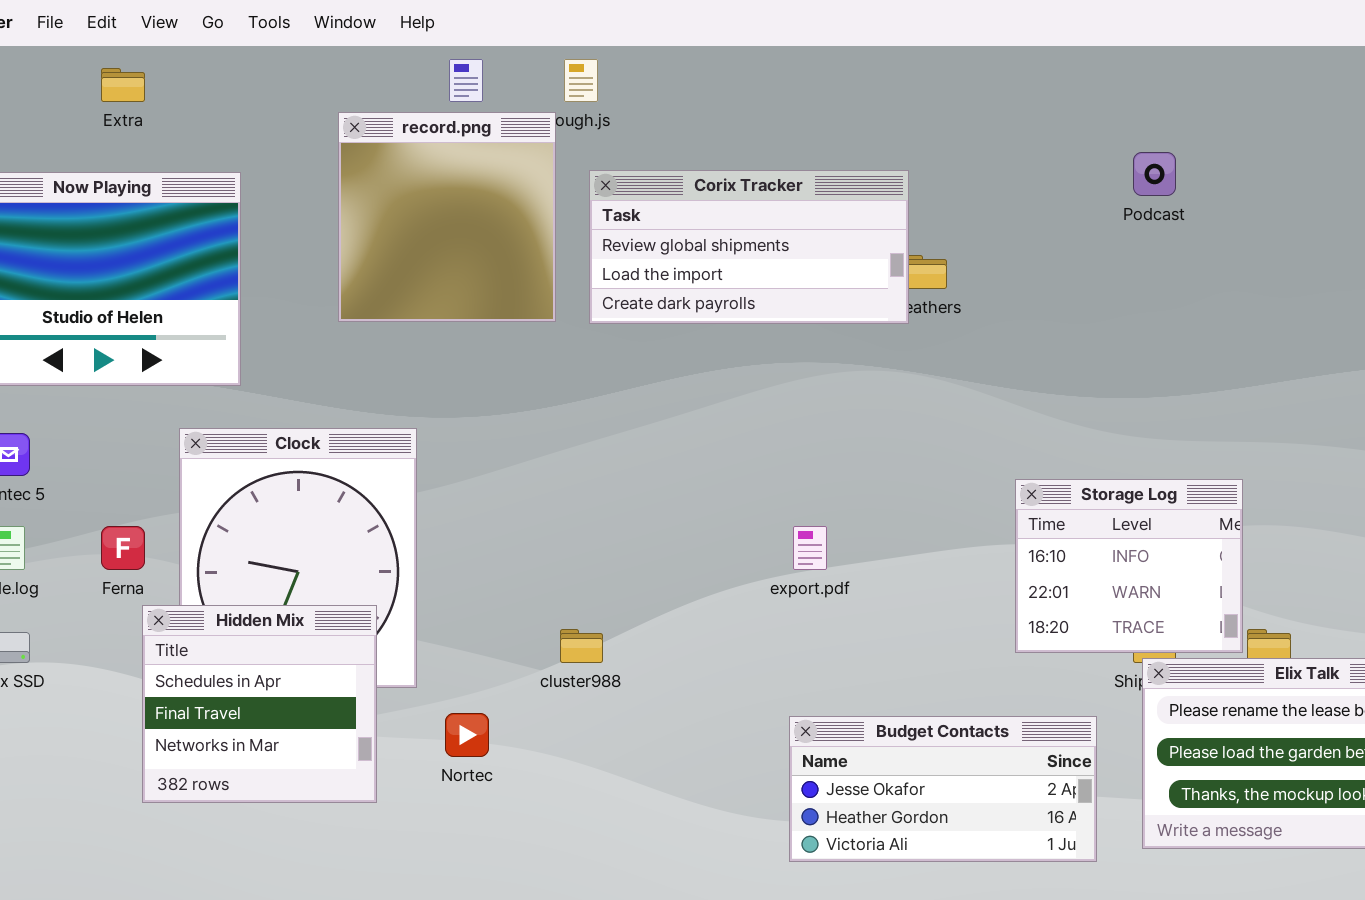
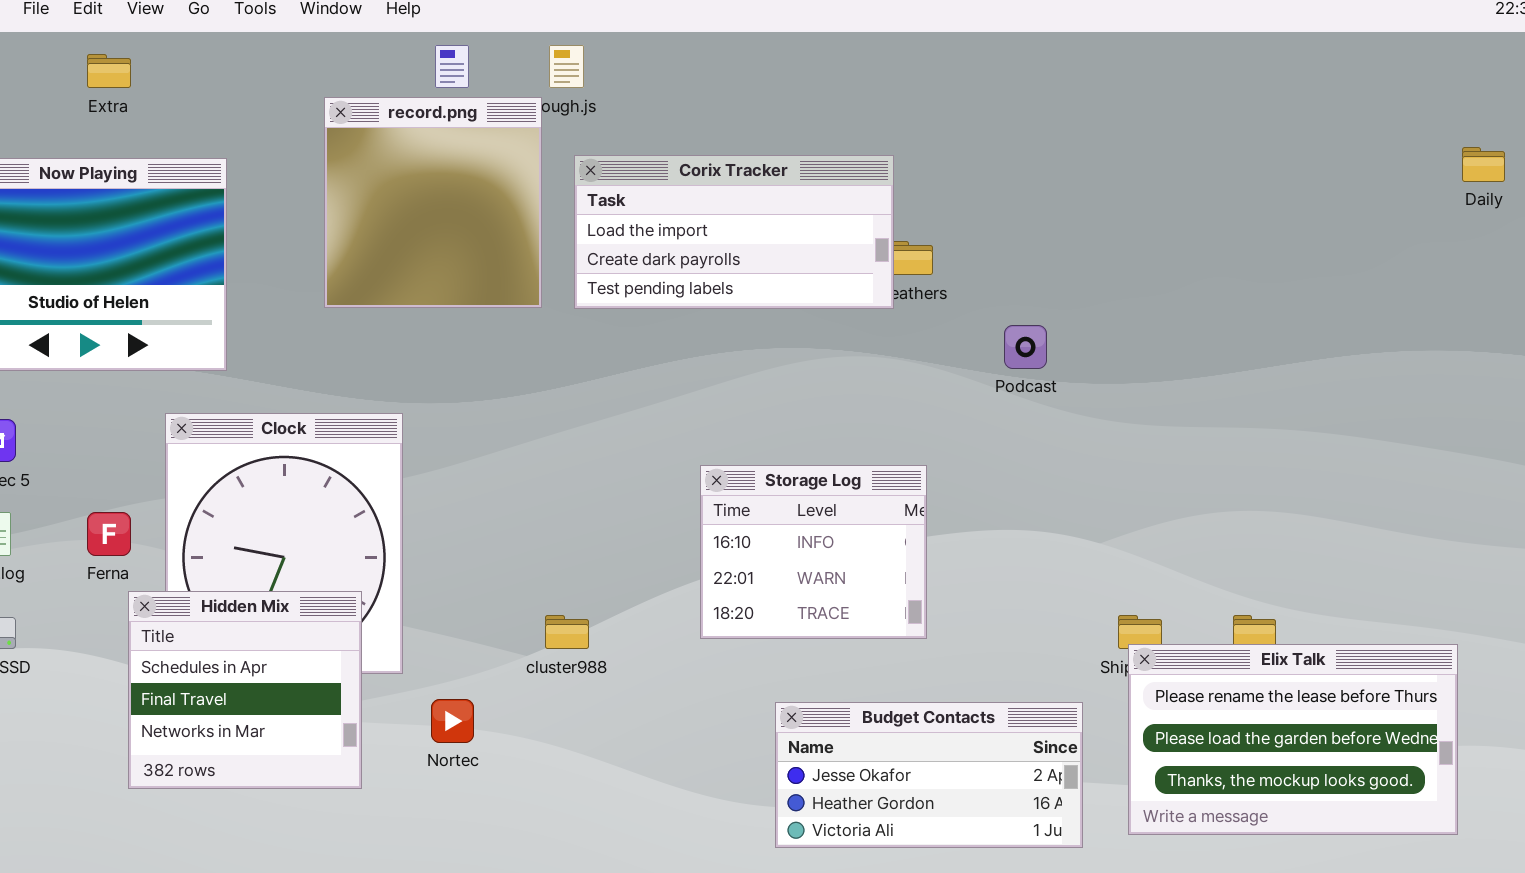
Podcast: [1133,152,1176,196] -> [1004,325,1047,369], moved
Corix Tracker: [589,170,909,324] -> [574,155,894,309], scrolled down 1 row
Storage Log: [1015,479,1243,653] -> [700,465,927,639], moved

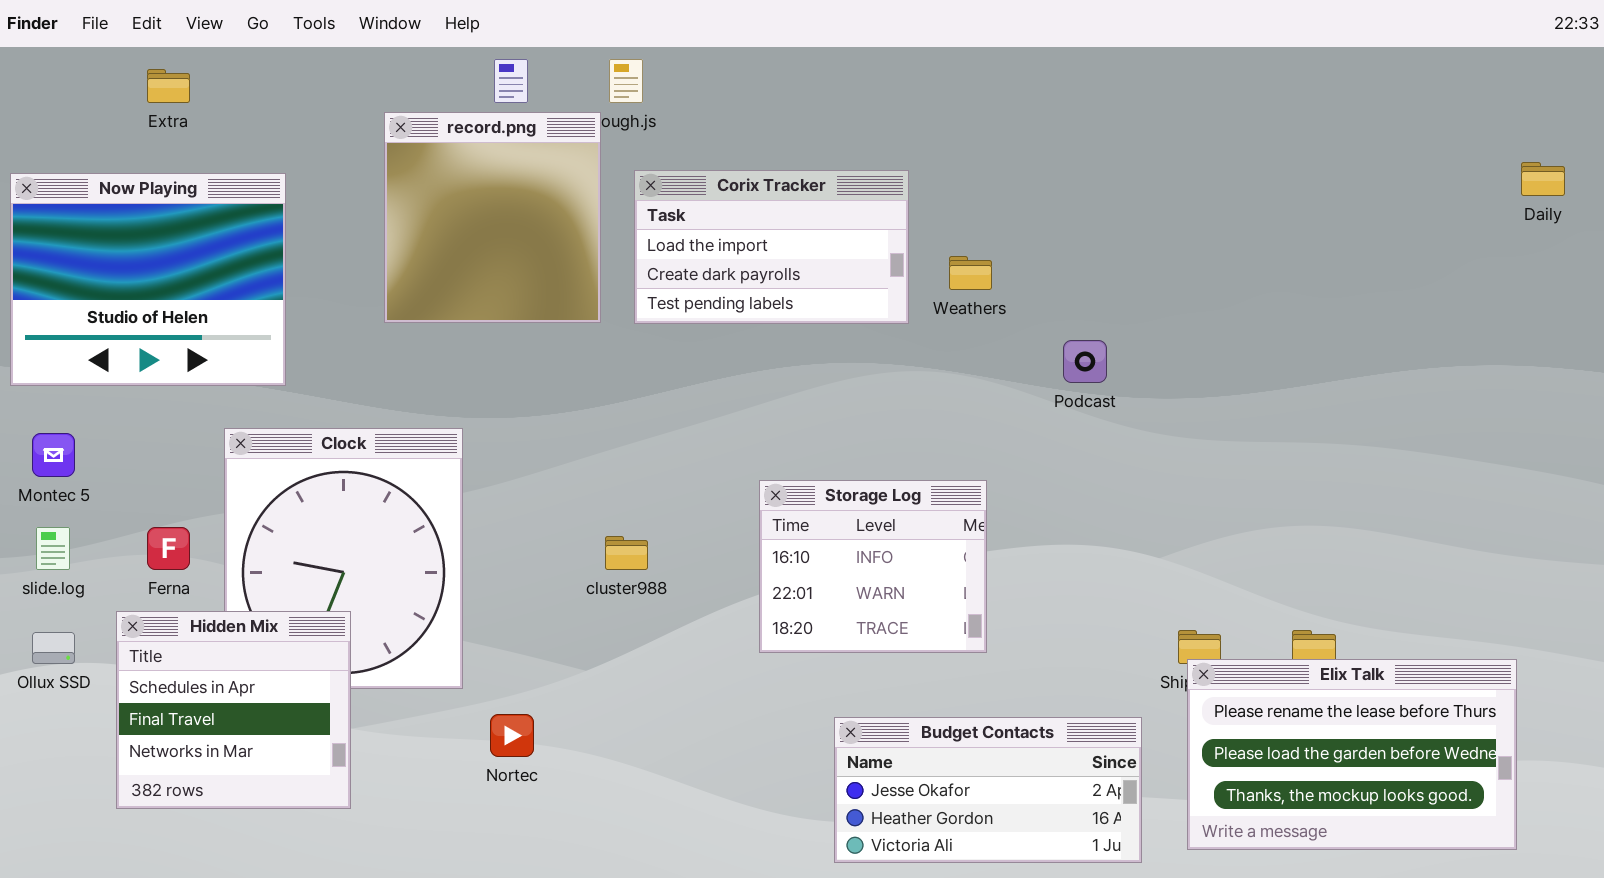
Corix Tracker: [574,155,894,309] -> [634,170,909,324], resized
Hidden Mix: [128,591,362,789] -> [116,611,351,809], moved
cluster988: [545,615,589,649] -> [605,536,648,570], moved

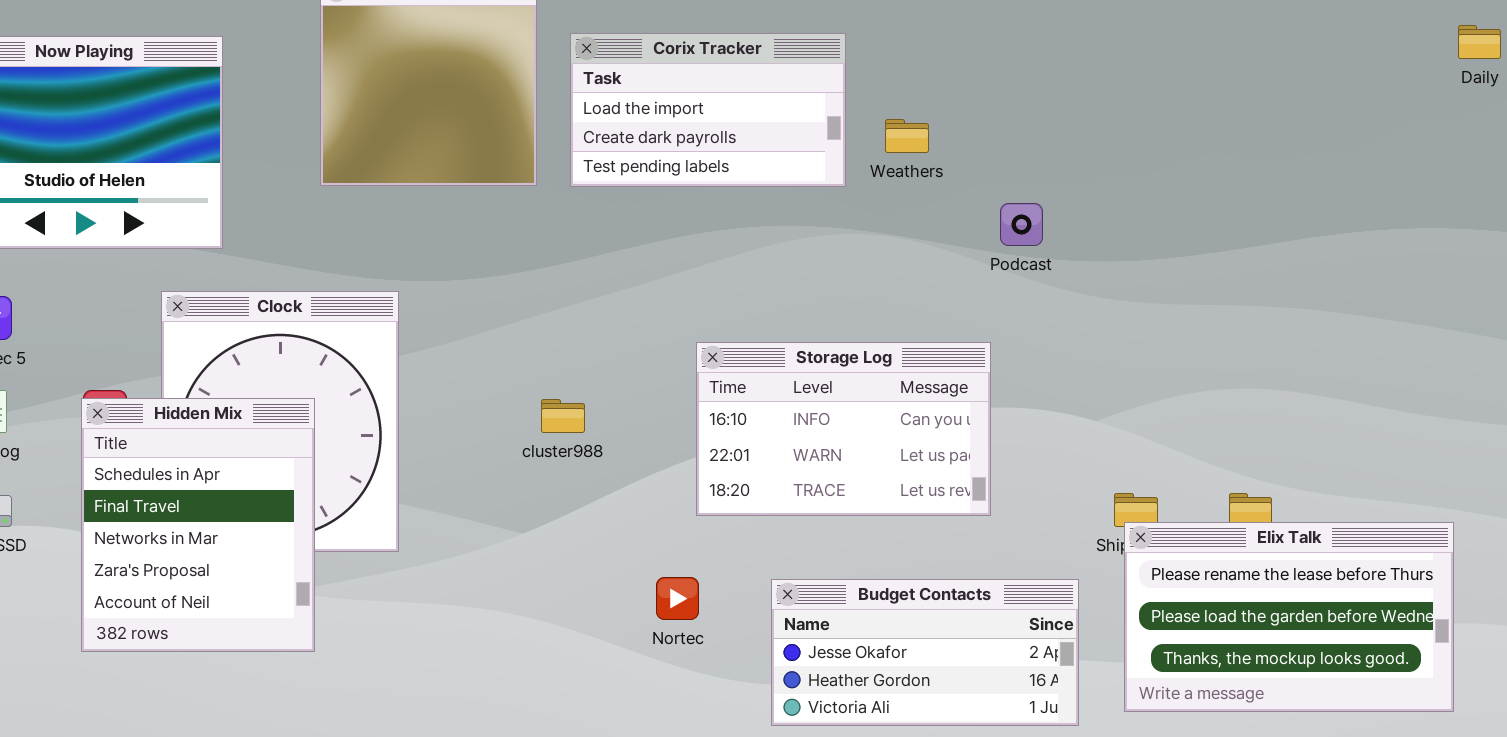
Storage Log: [759,480,987,653] -> [696,342,991,516], resized
Hidden Mix: [116,611,351,809] -> [81,398,315,652], moved, resized
Nortec: [490,714,534,757] -> [656,577,699,620], moved

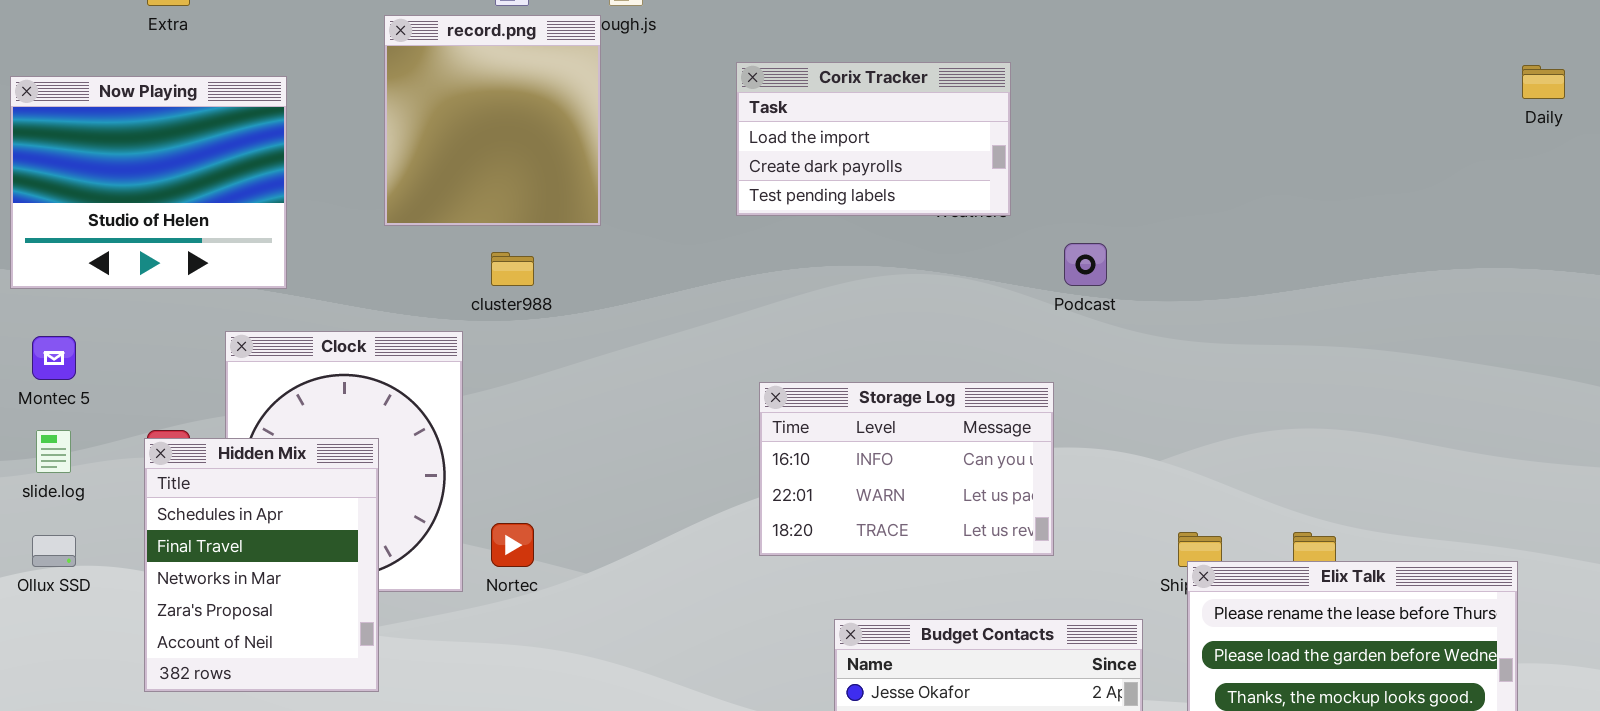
Corix Tracker: [570,33,846,187] -> [736,62,1011,216], moved
cluster988: [541,399,585,433] -> [491,252,534,286], moved
Nortec: [656,577,699,620] -> [491,523,534,567], moved

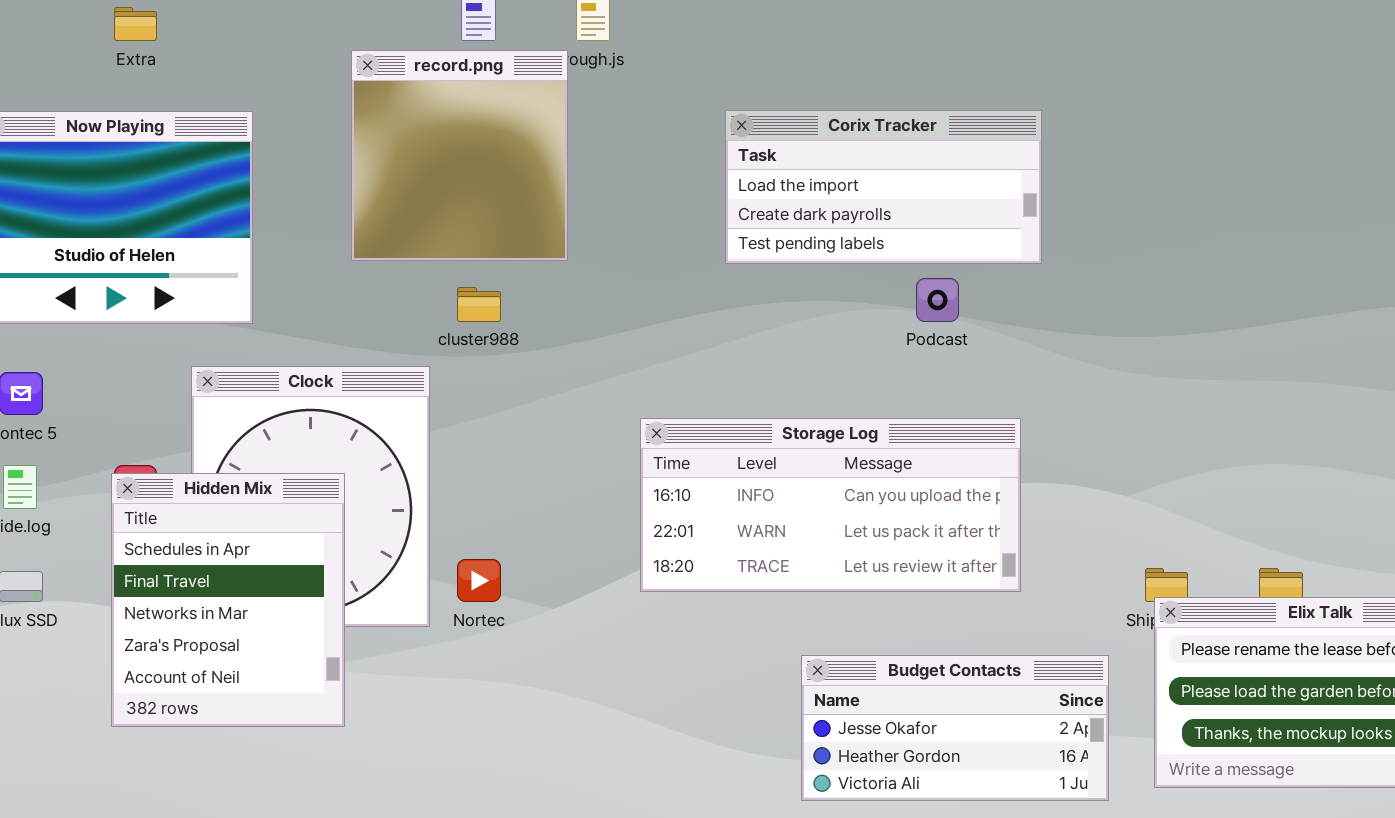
Corix Tracker: [736,62,1011,216] -> [725,110,1042,264], moved, resized
Podcast: [1064,243,1107,286] -> [916,278,959,322], moved
Storage Log: [759,382,1054,556] -> [640,418,1021,592], resized

